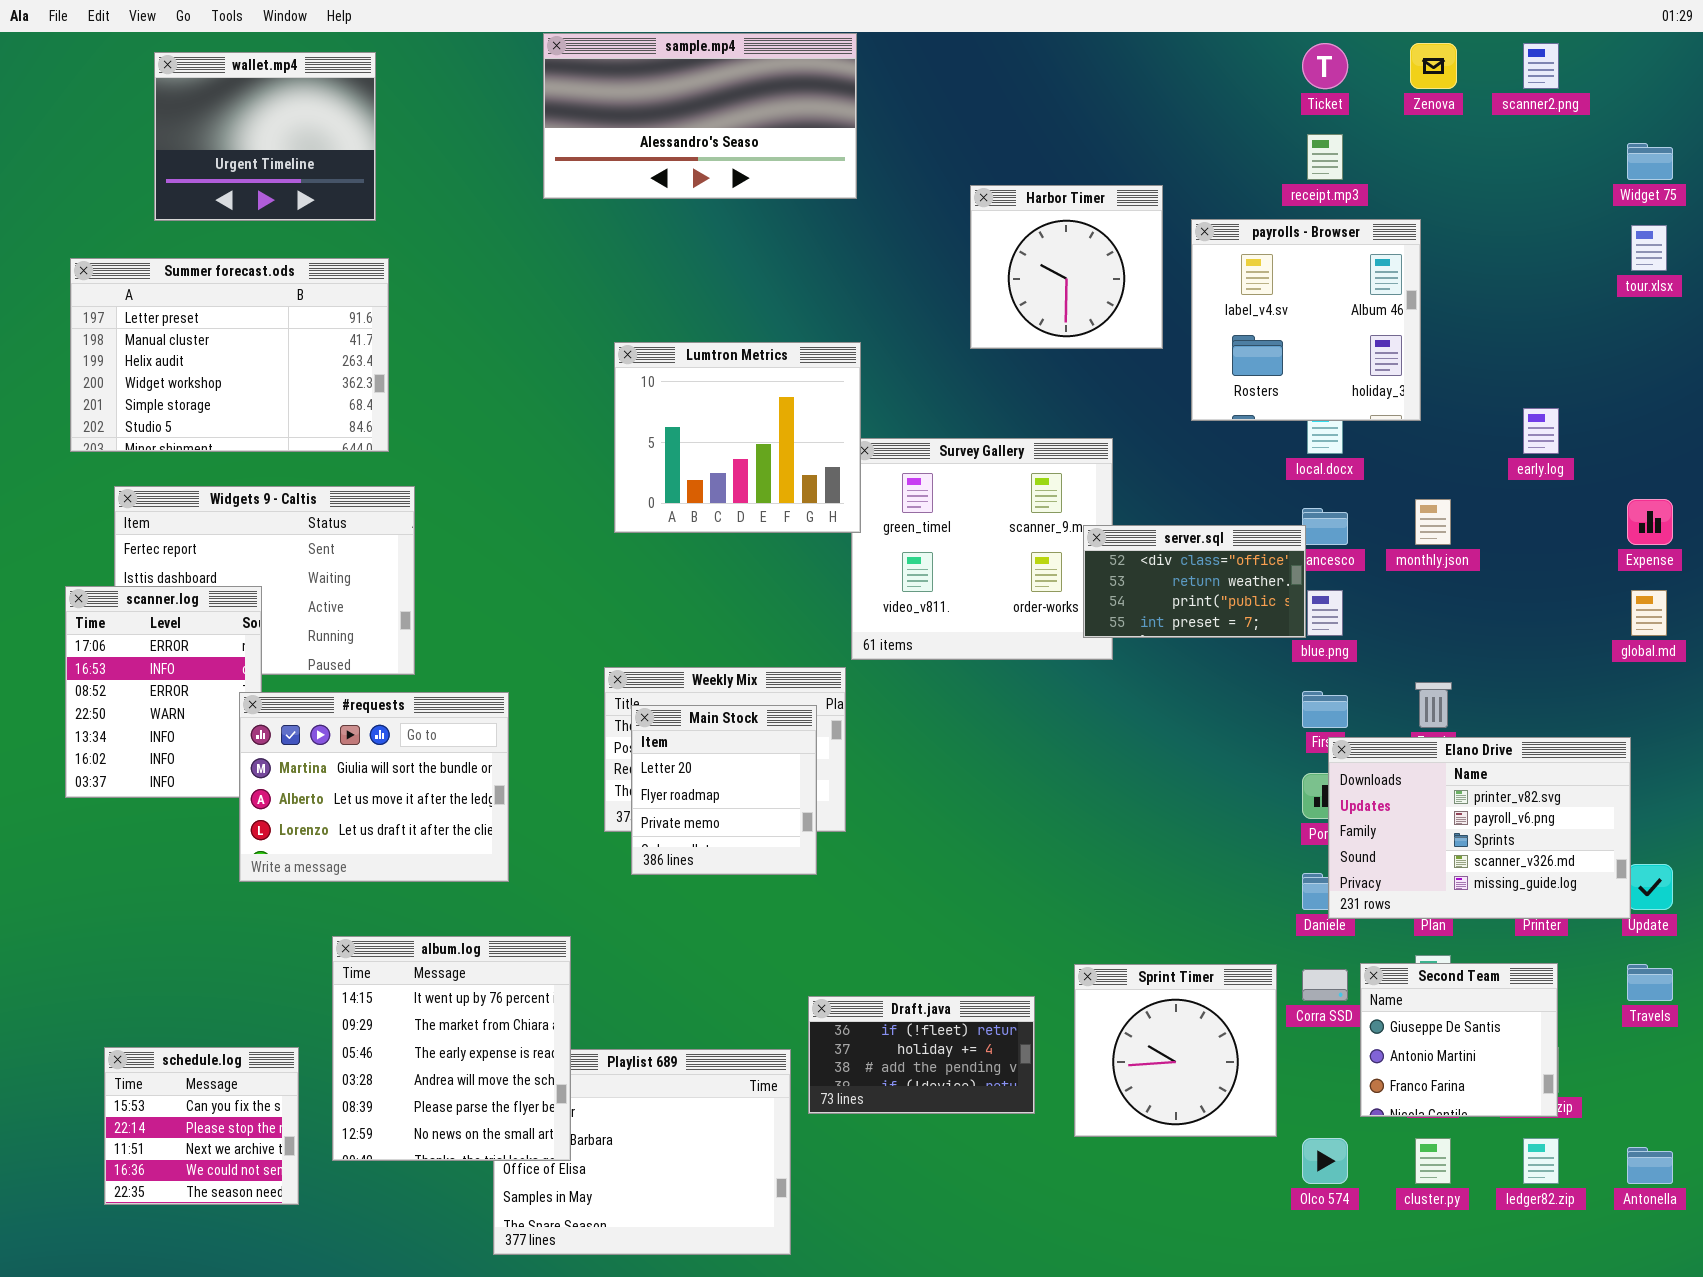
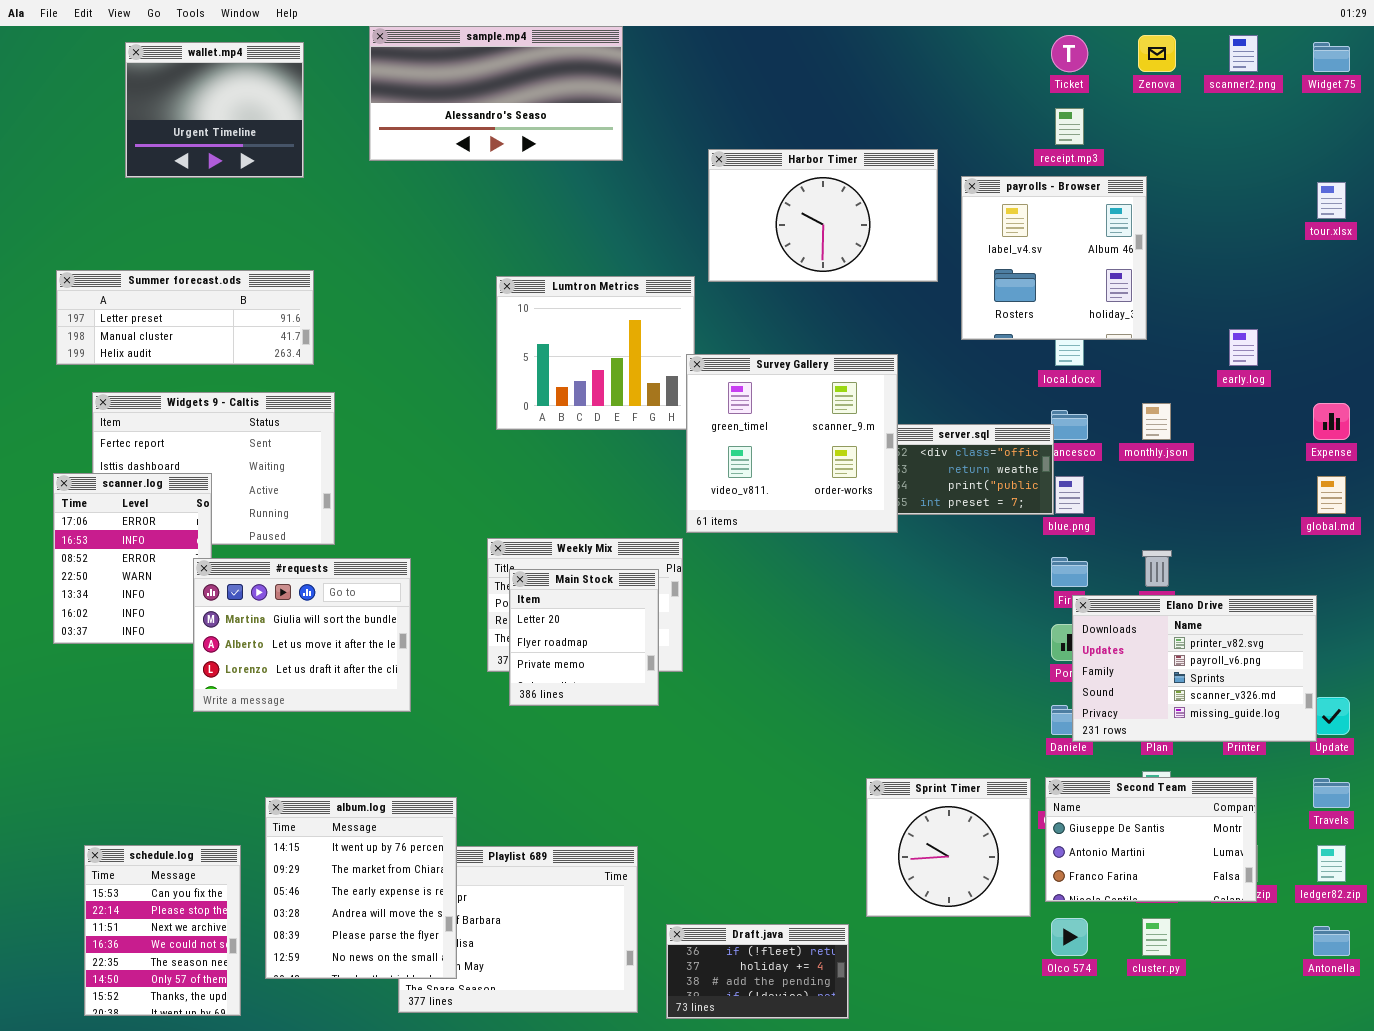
sample.mp4: [543,33,857,199] -> [369,26,623,161], moved
Widget 75: [1627,143,1673,180] -> [1313,42,1350,72], moved
Harbor Timer: [970,185,1163,349] -> [708,149,938,282], resized
Summer forecast.ods: [70,258,389,452] -> [56,270,314,365], resized
Survey Gallery: [851,438,1113,660] -> [686,354,898,533], raised
album.log: [332,936,571,1161] -> [265,797,457,979], moved
Second Team: [1360,963,1558,1117] -> [1045,777,1257,902], resized
Draft.java: [808,996,1035,1114] -> [666,924,849,1019], moved
schedule.log: [104,1047,299,1205] -> [84,845,241,1016], resized
ledger82.zip: [1523,1138,1559,1184] -> [1317,845,1346,882], moved

